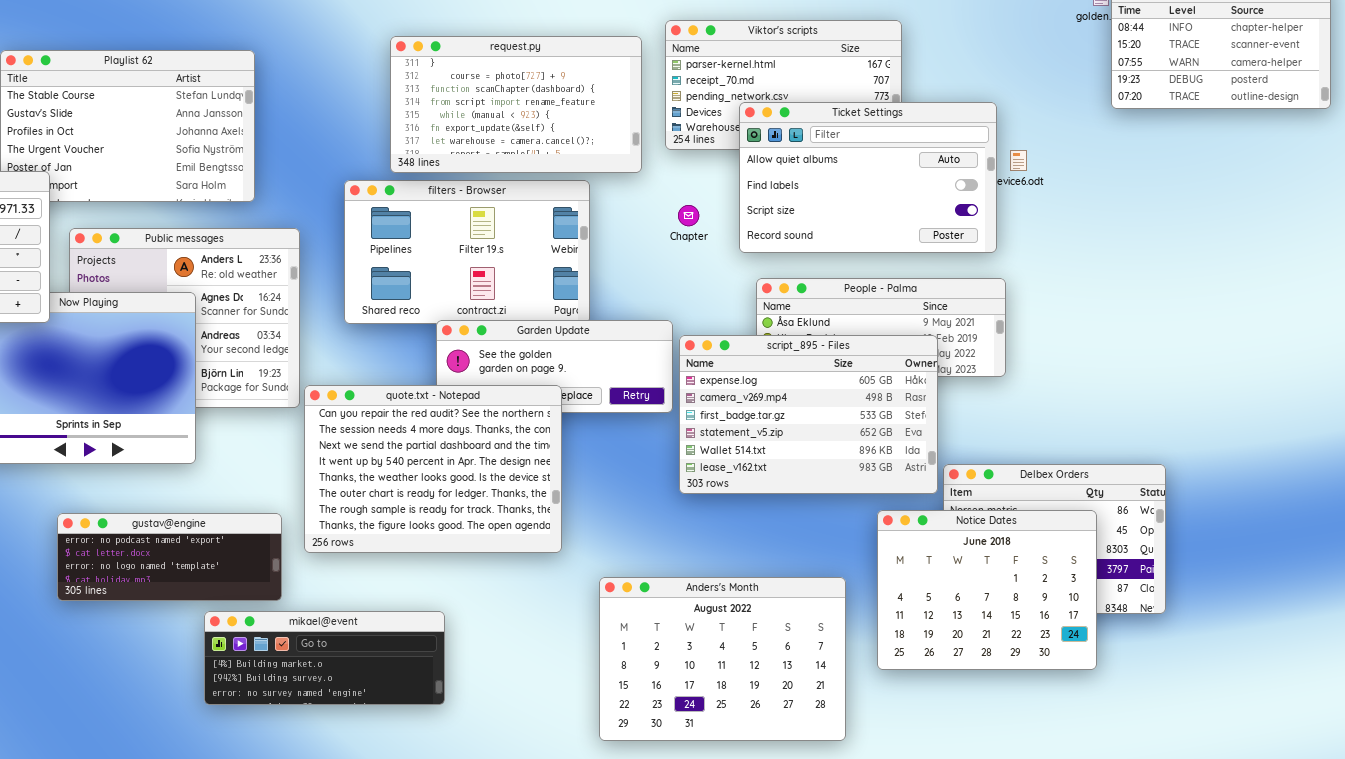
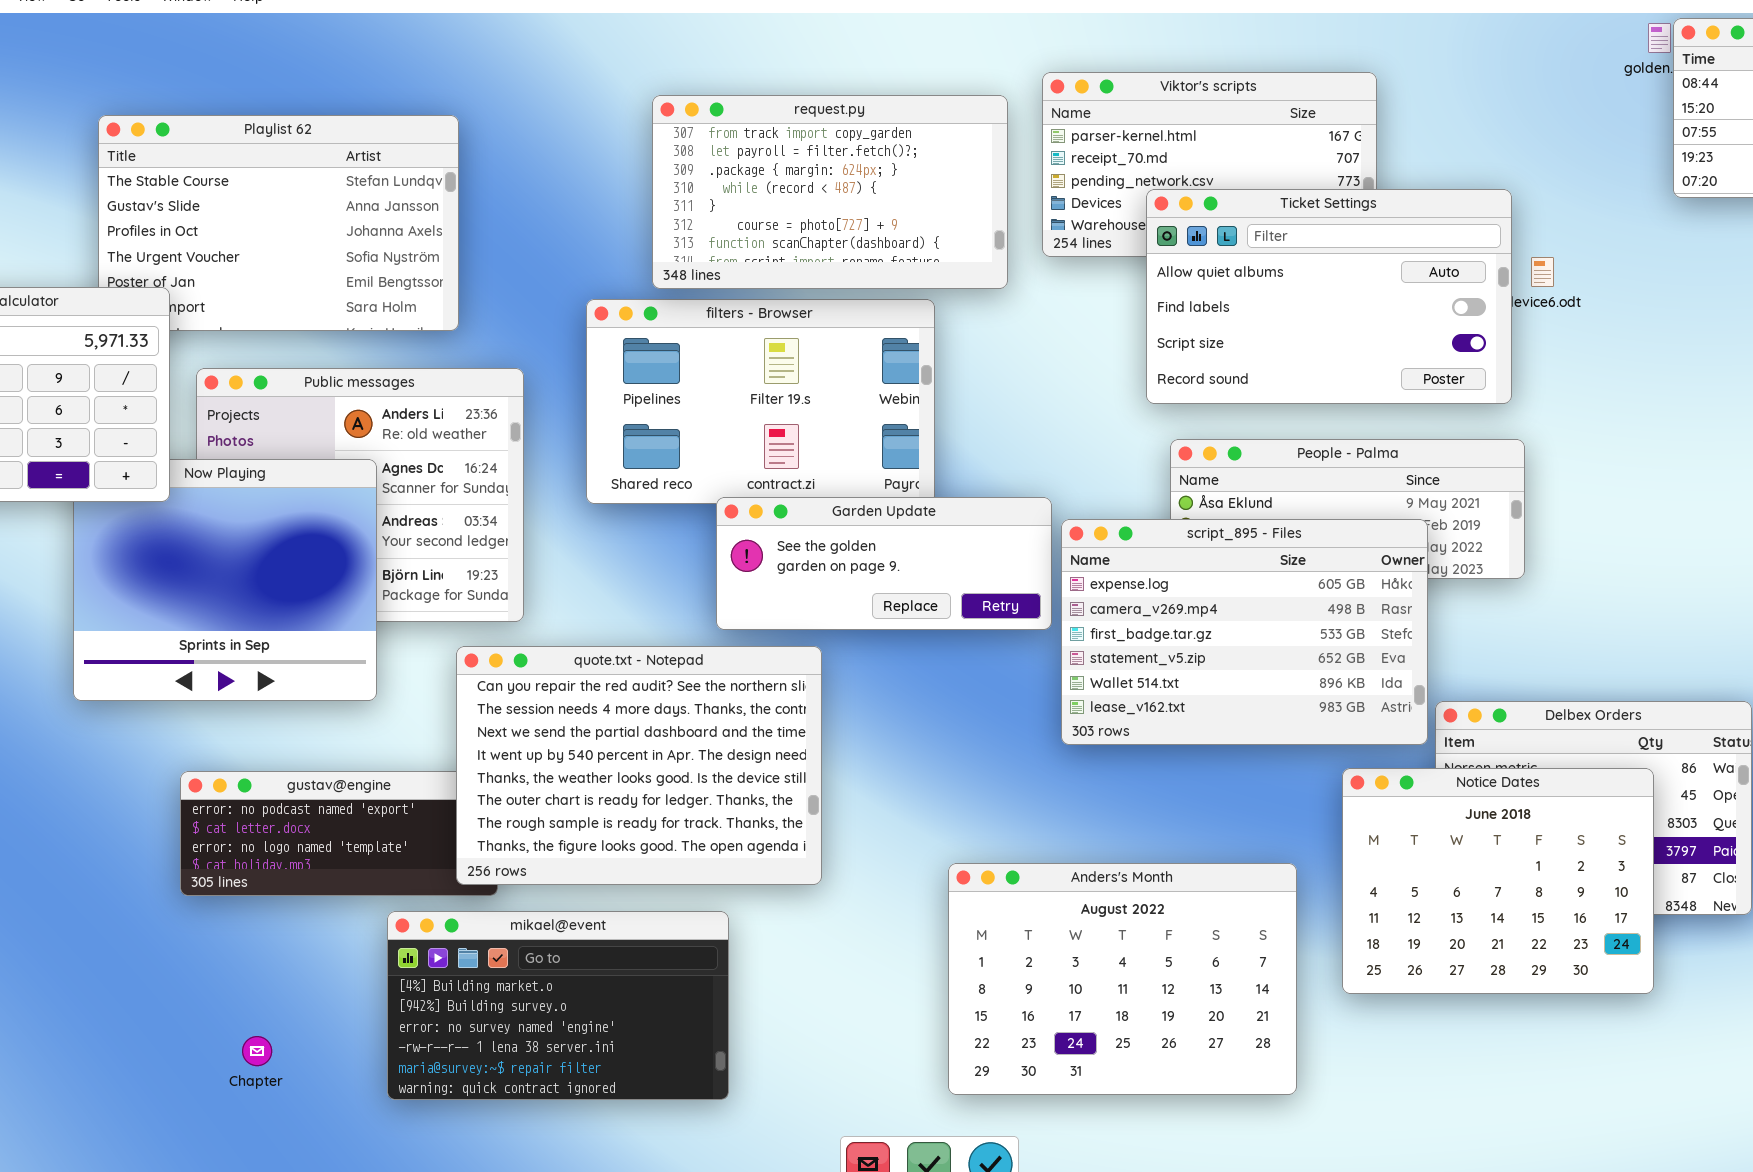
request.py: [390,36,642,173] -> [652,95,1008,289], scrolled up 4 rows
Chapter: [678,205,699,226] -> [242,1036,272,1066], moved
quote.txt - Notepad: [304,385,562,553] -> [456,646,822,885], moved
mikael@event: [204,611,445,705] -> [387,911,729,1100], resized

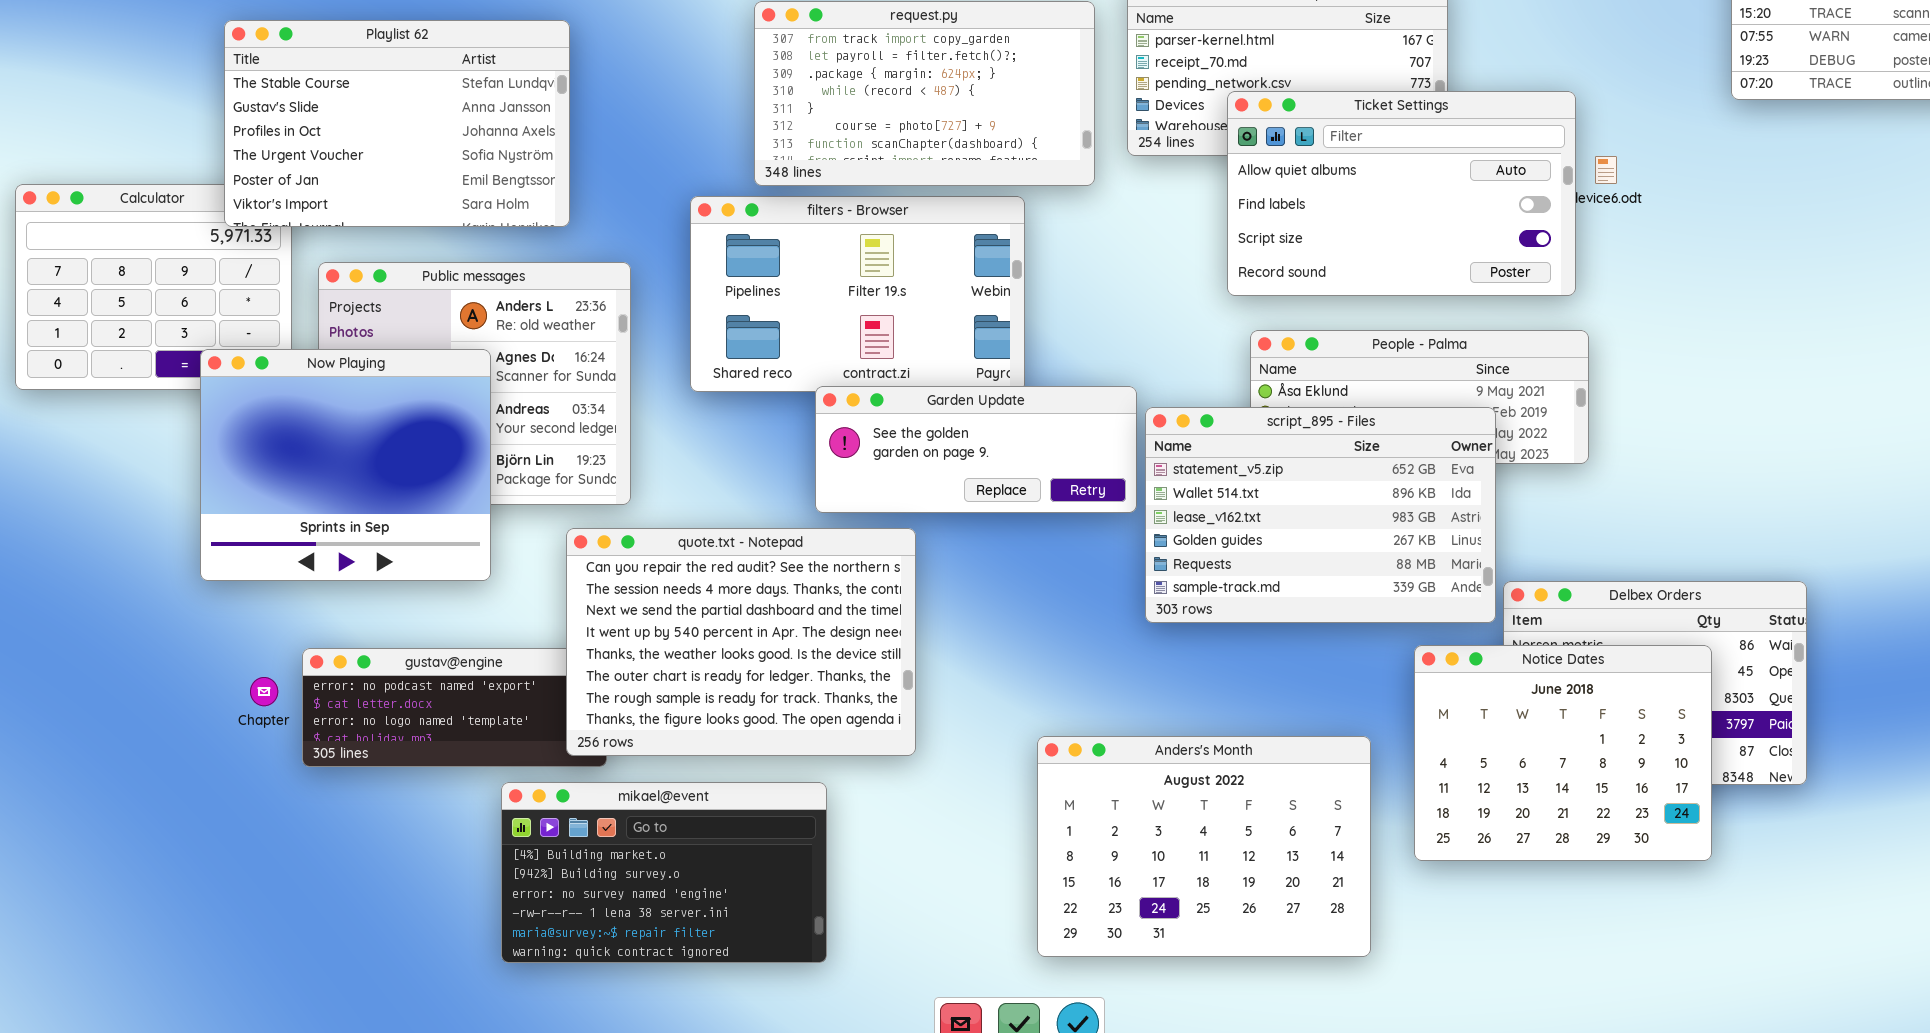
Playlist 62: [98,115,459,331] -> [224,20,570,227], raised
Now Playing: [73,459,377,701] -> [200,349,491,581], raised
script_895 - Files: [1061,519,1428,745] -> [1145,407,1496,623], scrolled down 3 rows
Chapter: [242,1036,272,1066] -> [250,677,278,706], moved

